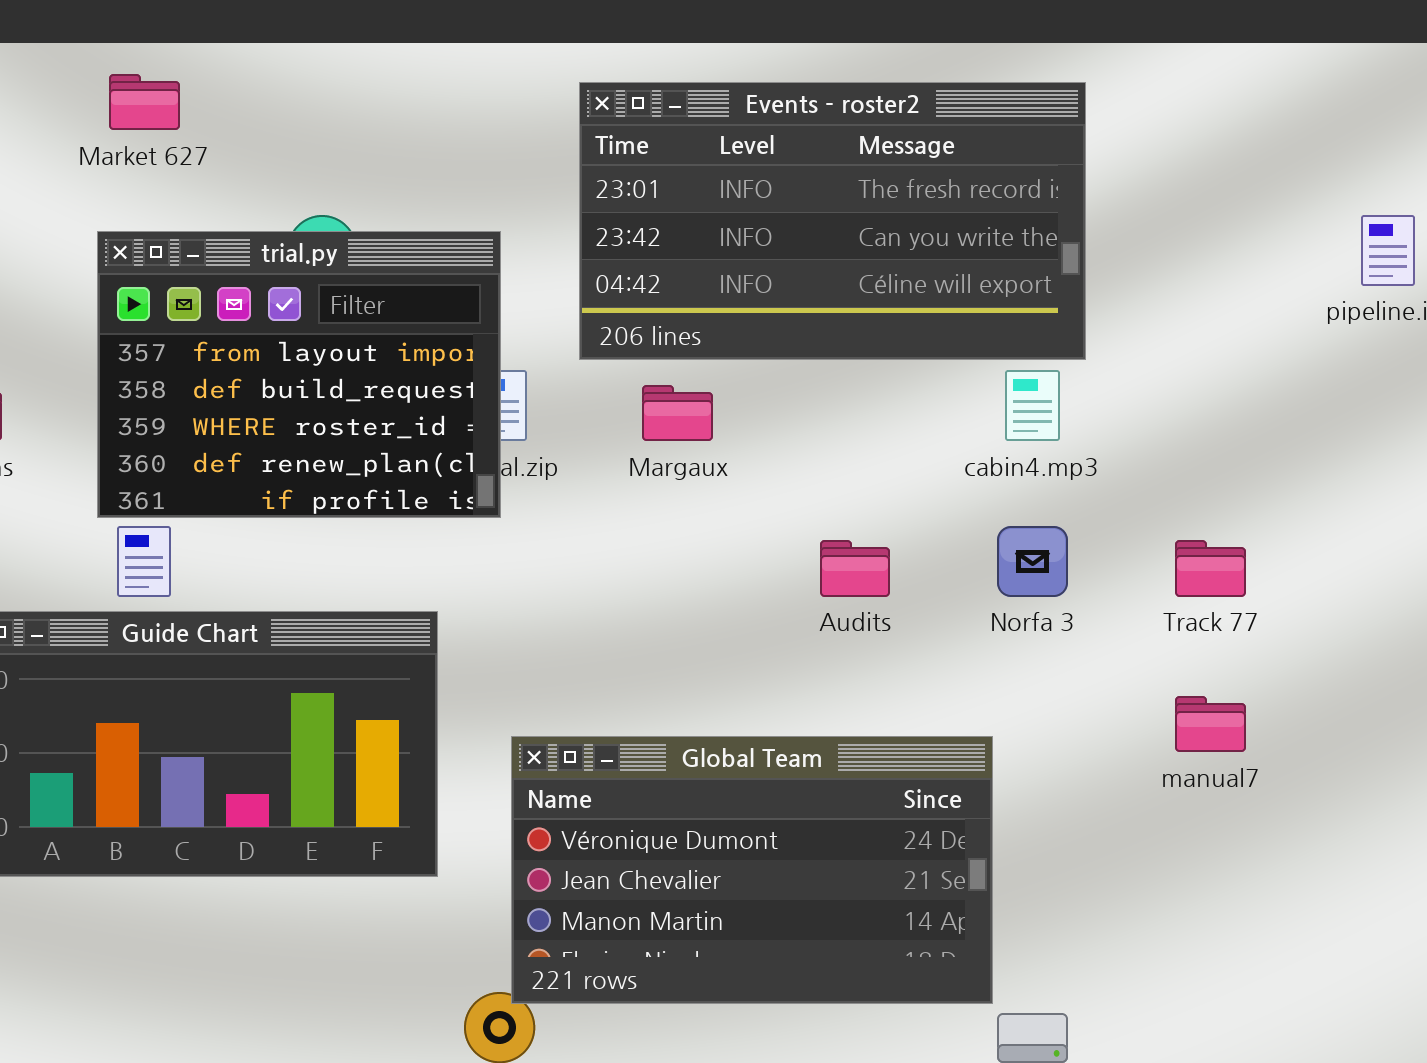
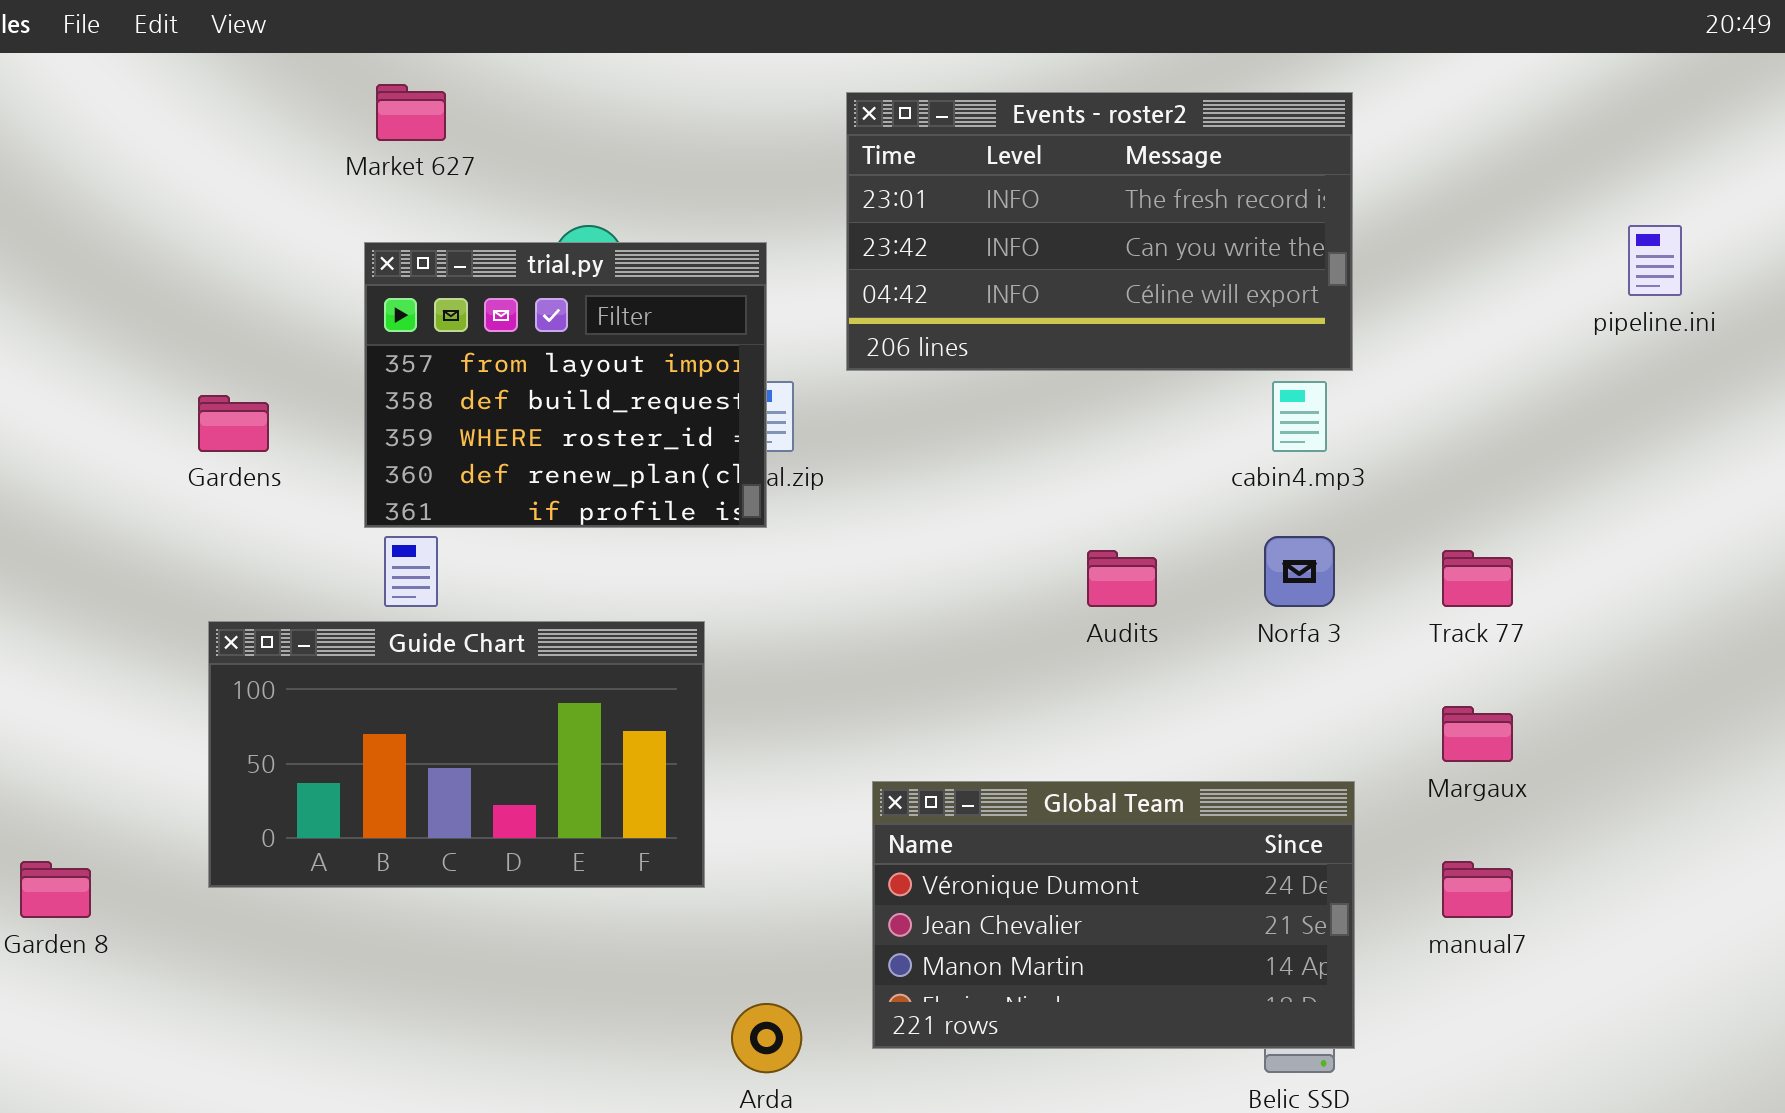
Margaux: [642,385,713,441] -> [1442,706,1513,762], moved
manual7: [1175,696,1246,752] -> [1442,861,1513,918], moved
Global Team: [511,736,993,1004] -> [872,781,1355,1049], moved

